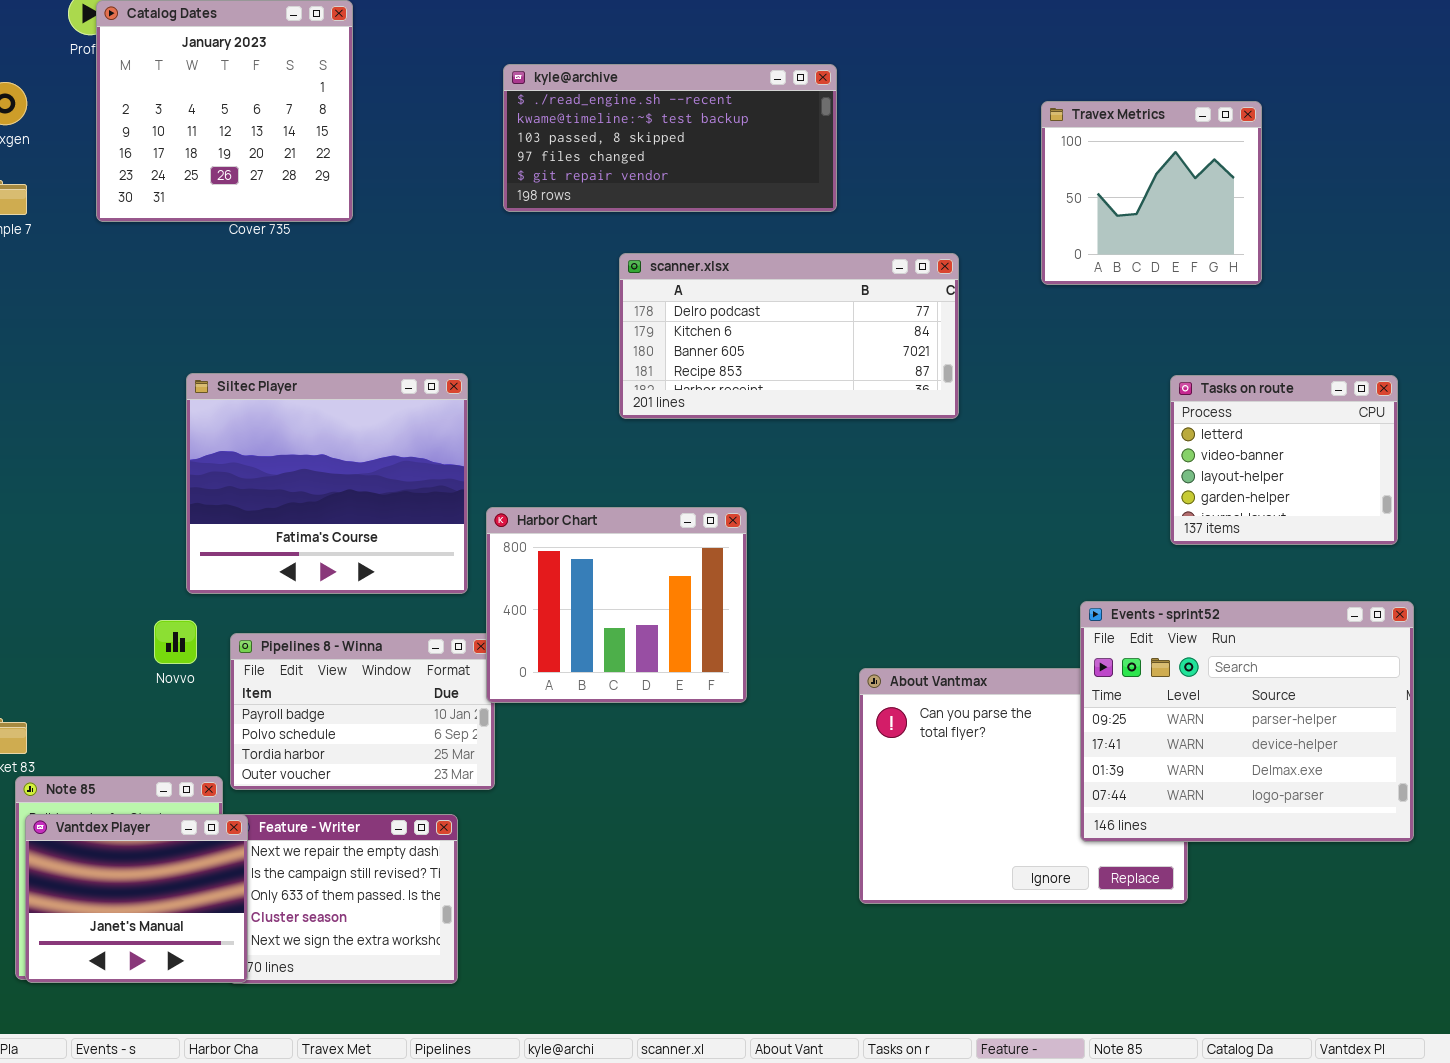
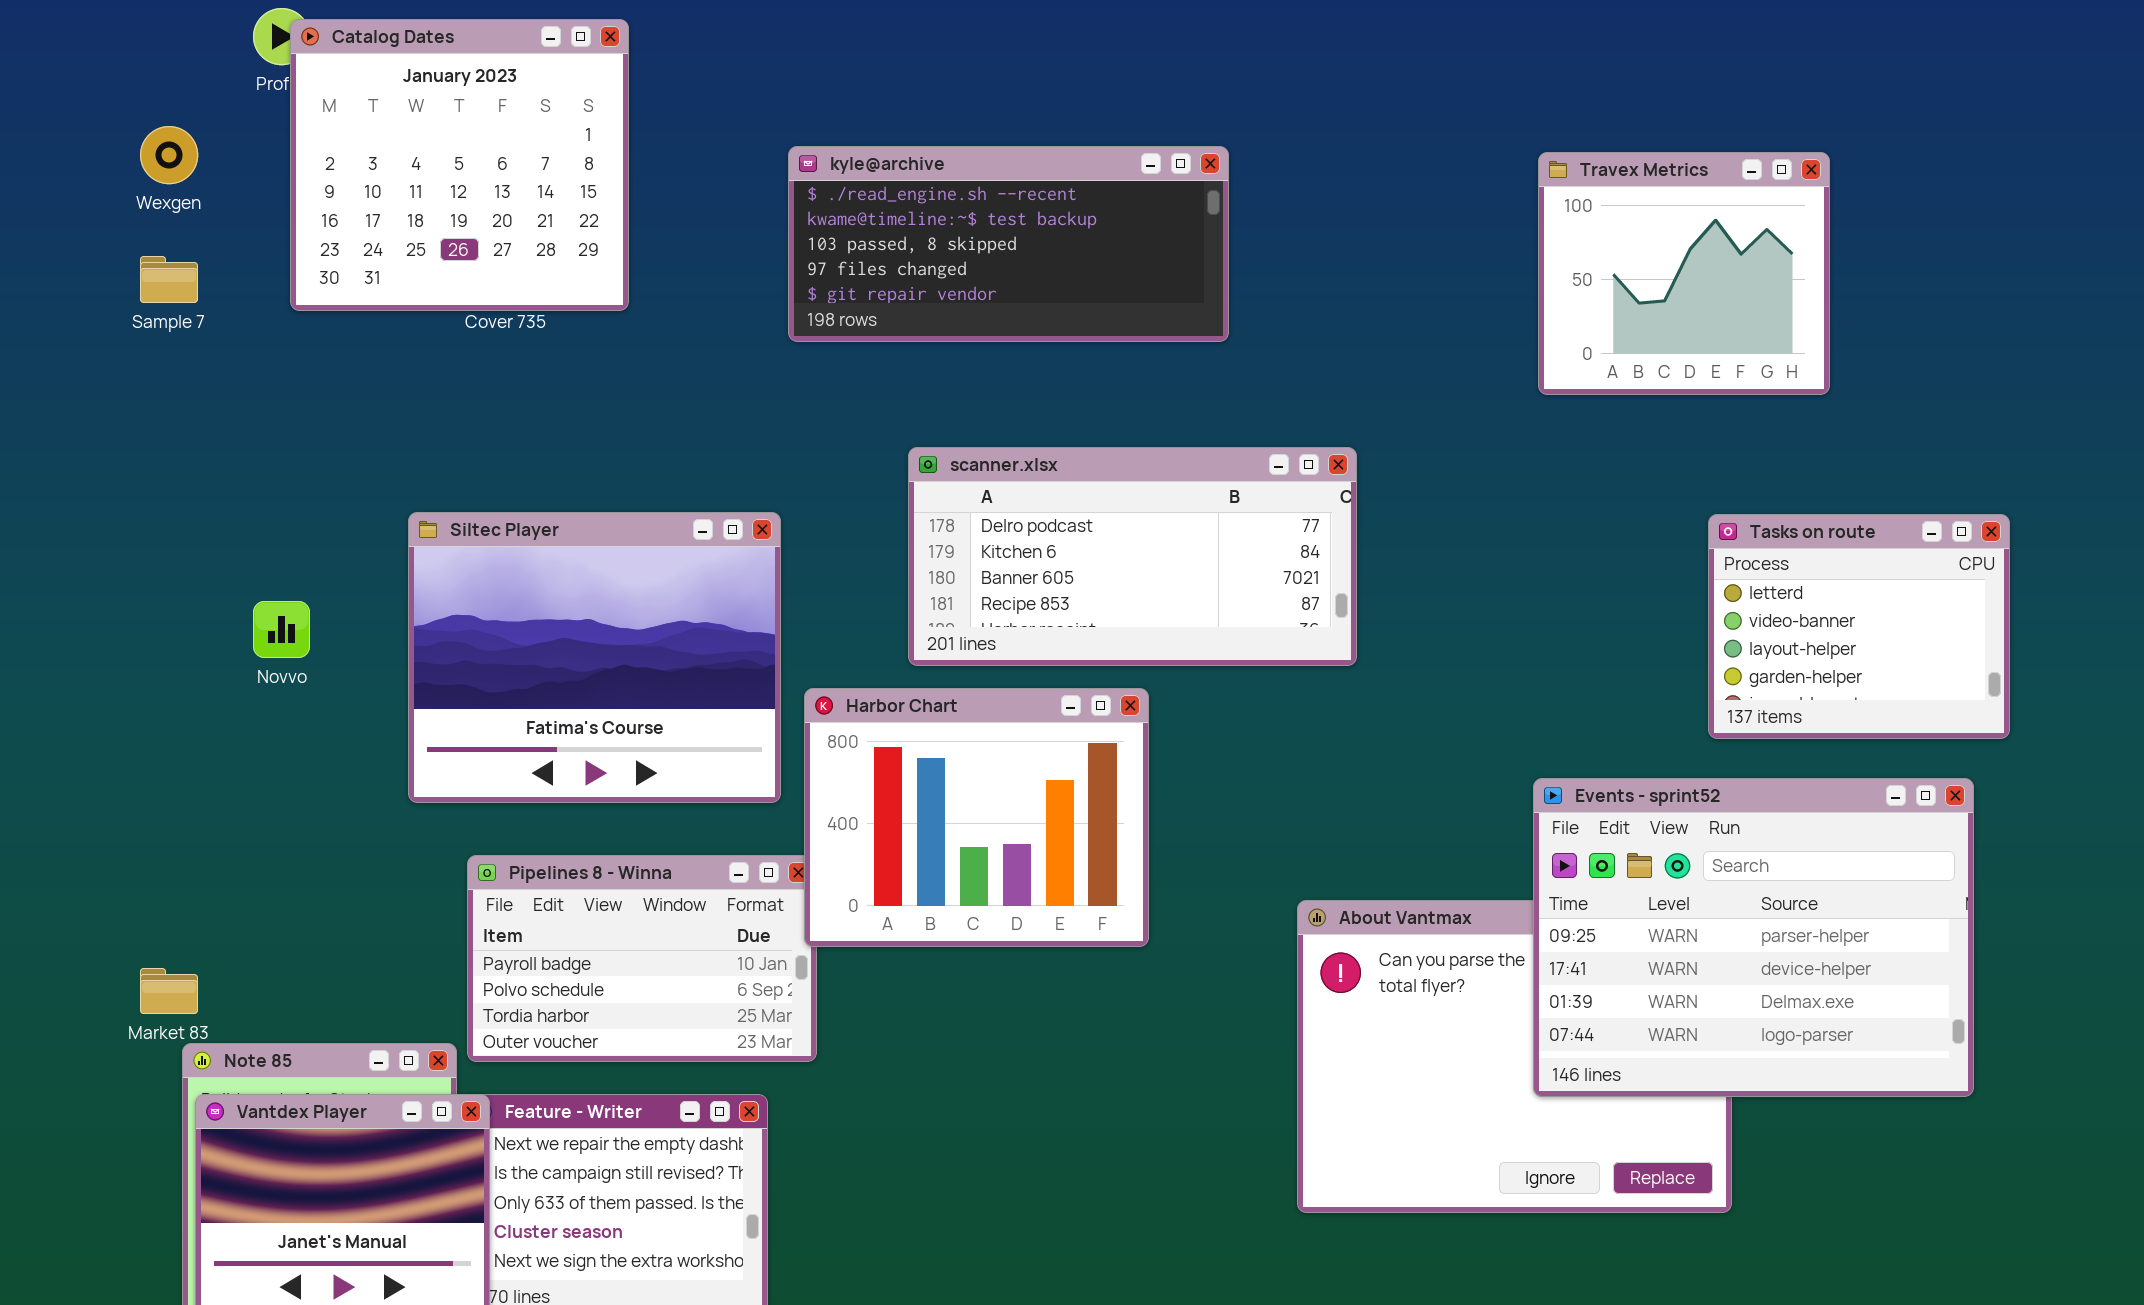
kyle@archive: [503,64,837,212] -> [788,146,1229,342], moved
scanner.xlsx: [619,253,959,419] -> [908,447,1357,666], moved
Events - sprint52: [1080,601,1414,842] -> [1533,778,1974,1097], moved
Novvo: [154,620,197,664] -> [253,601,310,658], moved

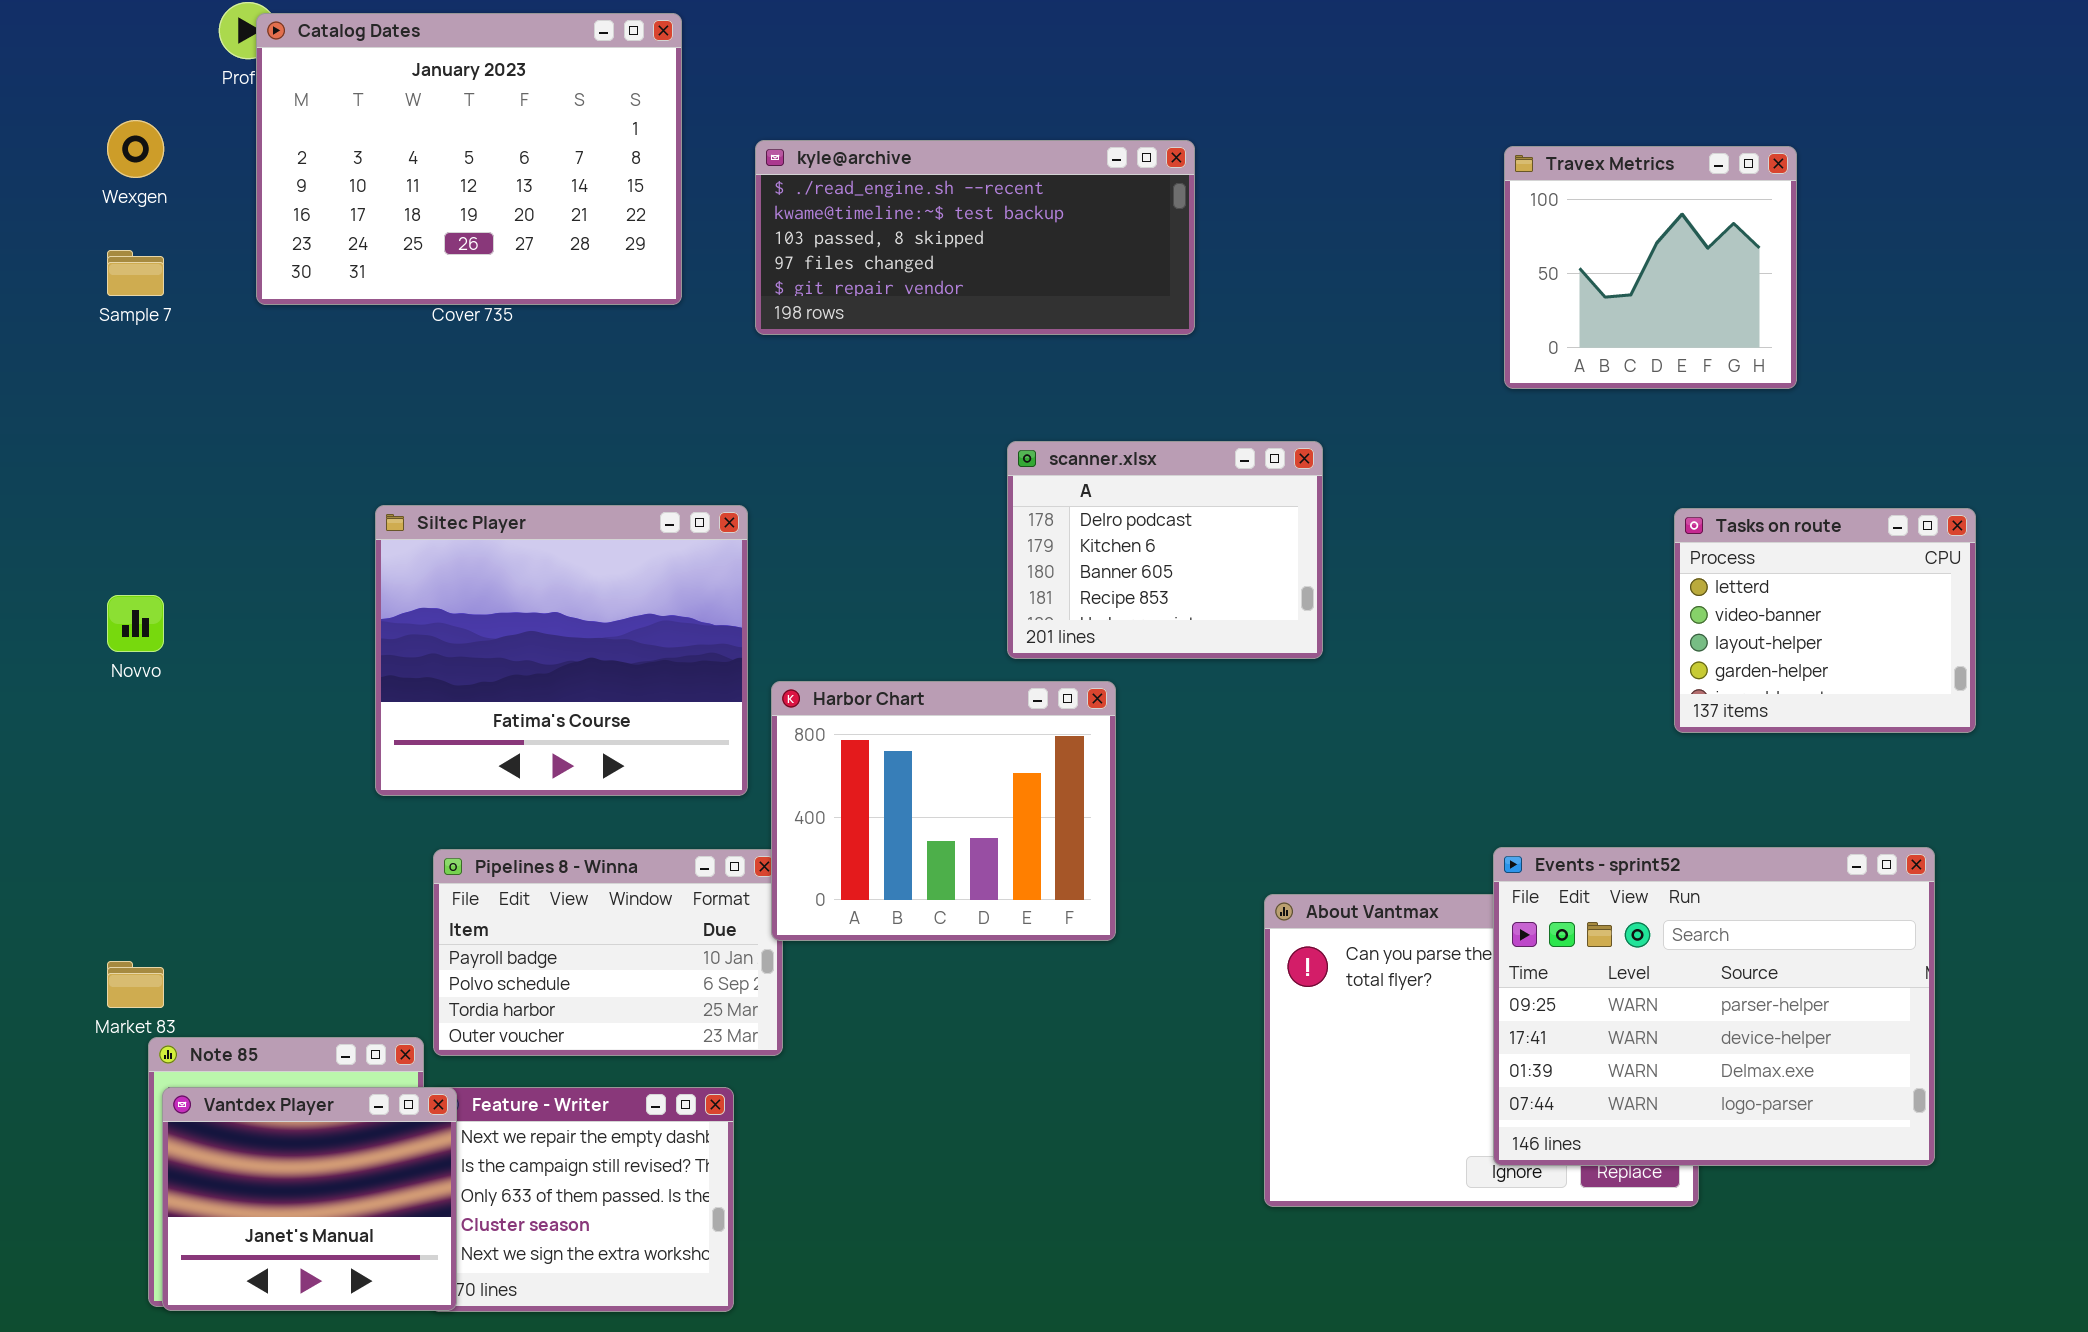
Catalog Dates: [290,19,629,311] -> [256,13,682,305], resized
scanner.xlsx: [908,447,1357,666] -> [1007,441,1323,659], resized
Novvo: [253,601,310,658] -> [107,595,164,652], moved
Events - sprint52: [1533,778,1974,1097] -> [1493,847,1935,1166], moved

